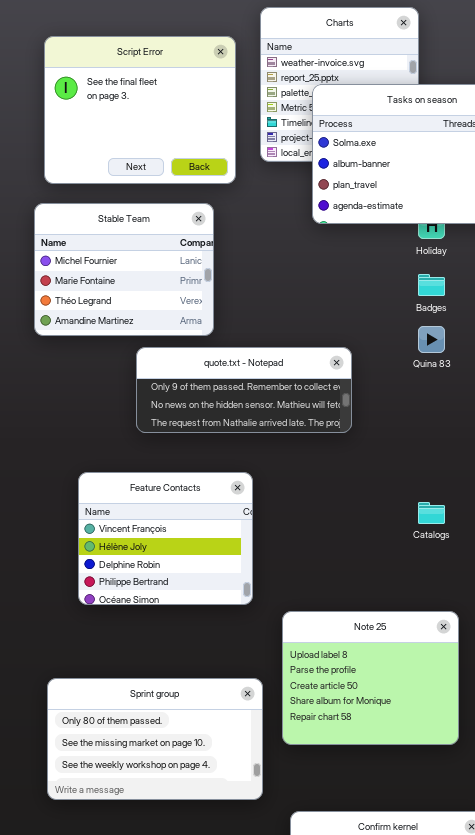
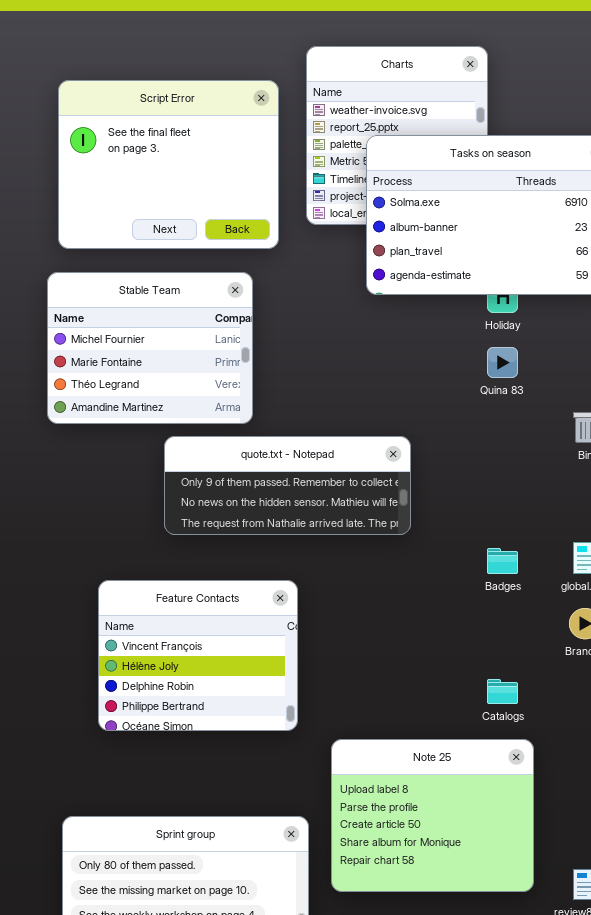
Badges: [418,274,445,296] -> [487,548,518,574], moved
Quina 83: [418,326,445,353] -> [487,347,518,378], moved
Catalogs: [418,502,445,524] -> [487,679,518,704], moved

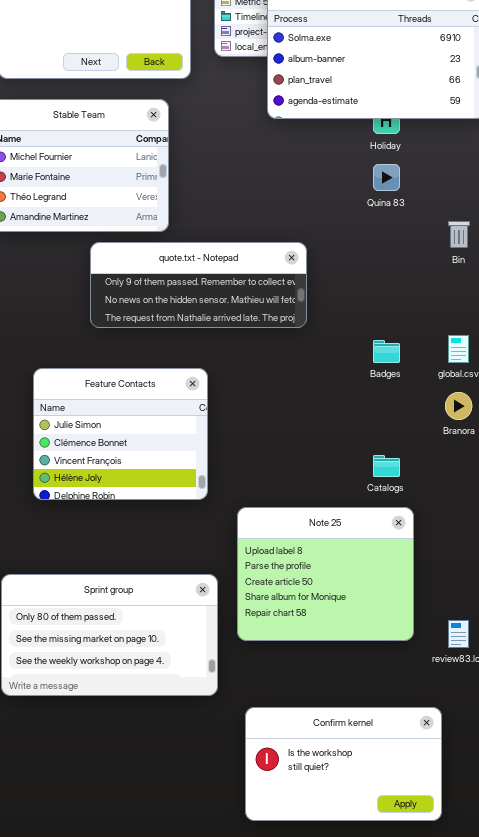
Feature Contacts: [98,580,298,731] -> [33,368,208,500], scrolled up 2 rows

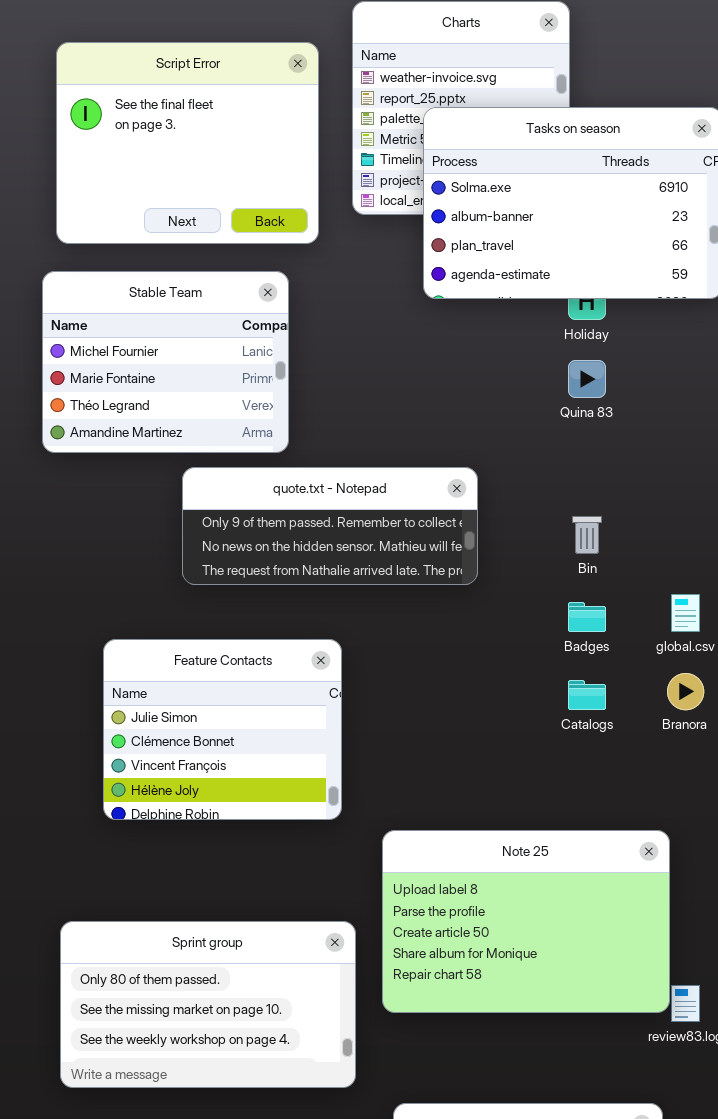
Bin: [448,221,470,248] -> [572,516,602,554], moved
Catalogs: [373,455,400,477] -> [568,680,606,710], moved
Note 25: [237,507,414,641] -> [382,830,670,1013], resized

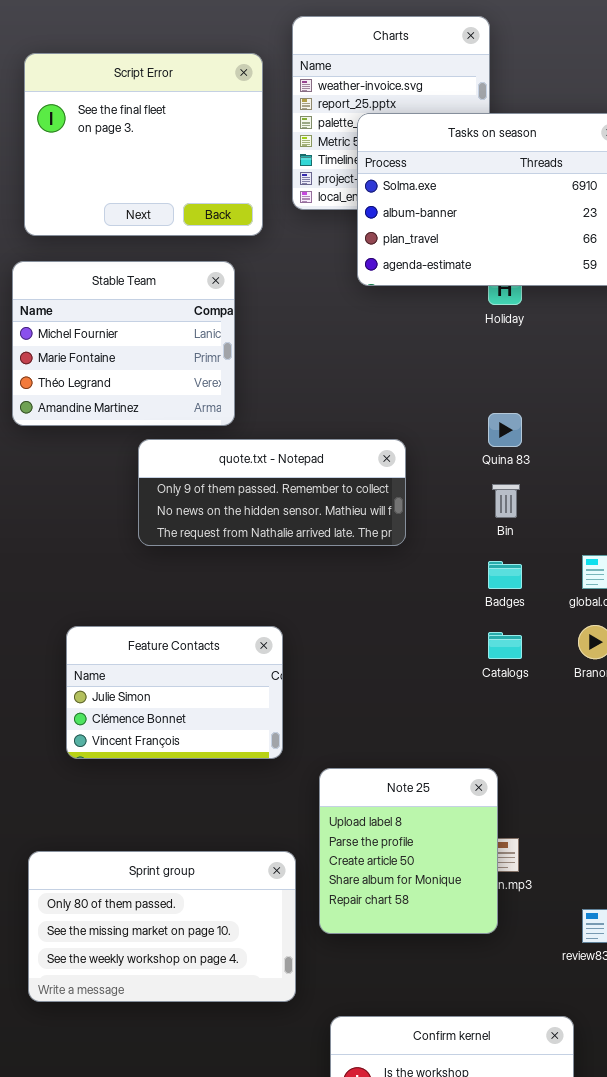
Quina 83: [568,360,606,398] -> [488,413,522,447], moved
Feature Contacts: [103,639,342,820] -> [66,626,283,759], resized
Note 25: [382,830,670,1013] -> [319,768,498,934], resized

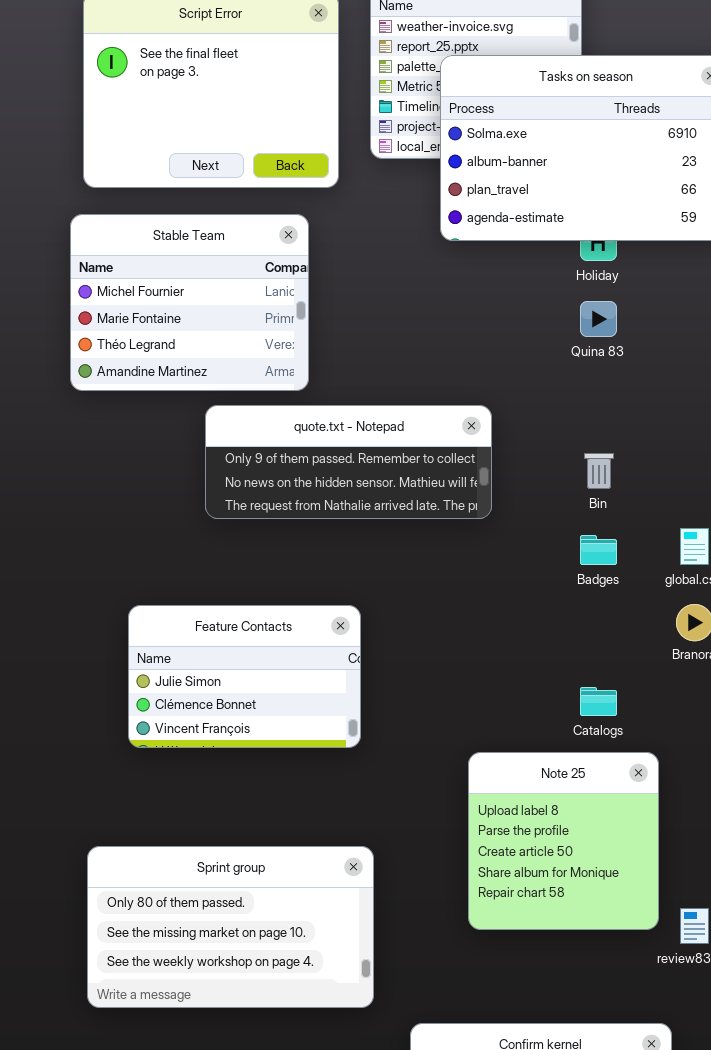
Quina 83: [488,413,522,447] -> [580,301,617,337], moved
Catalogs: [488,632,522,659] -> [580,687,617,716], moved
Note 25: [319,768,498,934] -> [468,752,659,930], moved

